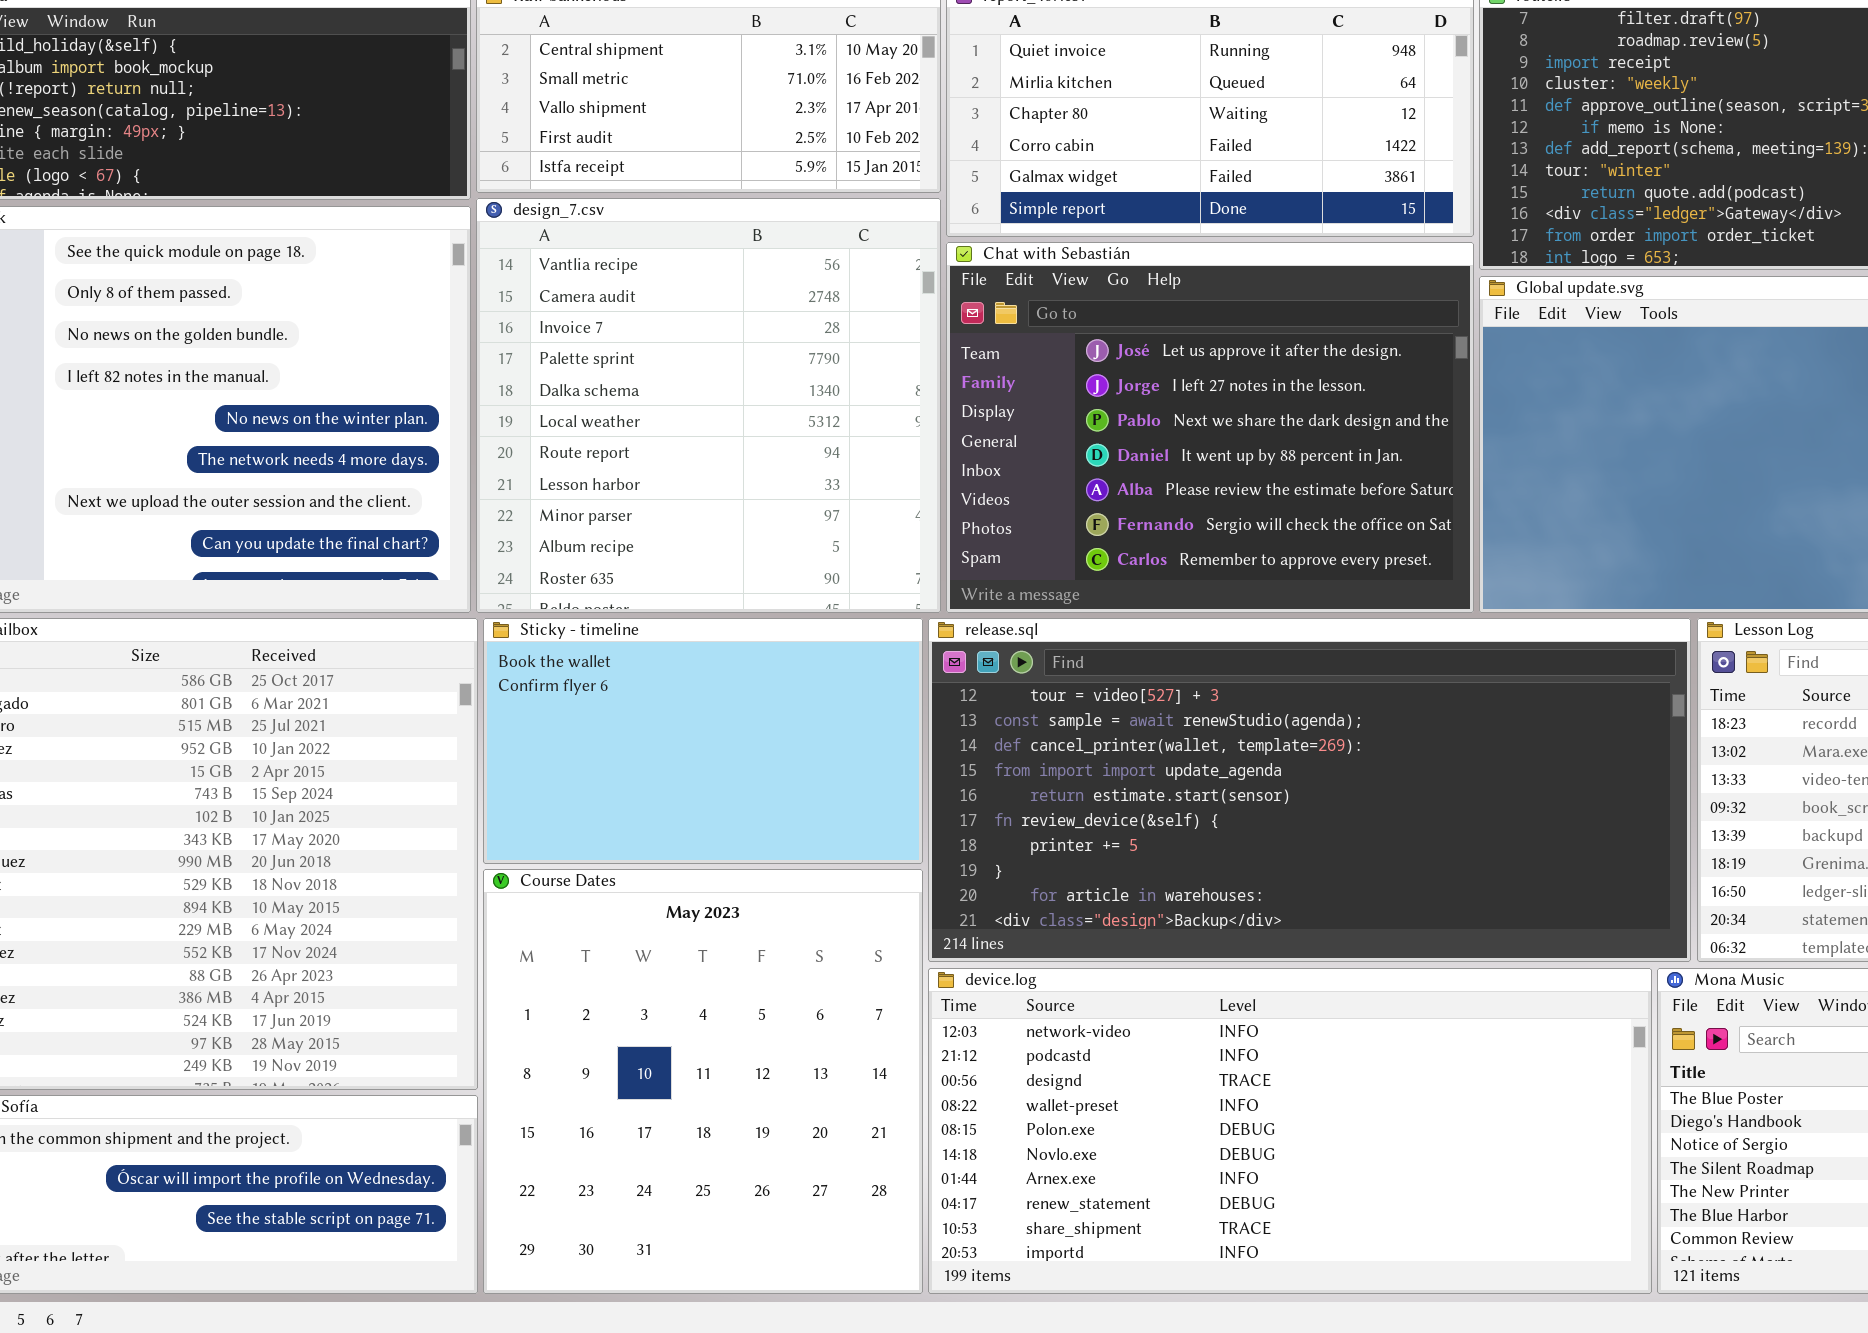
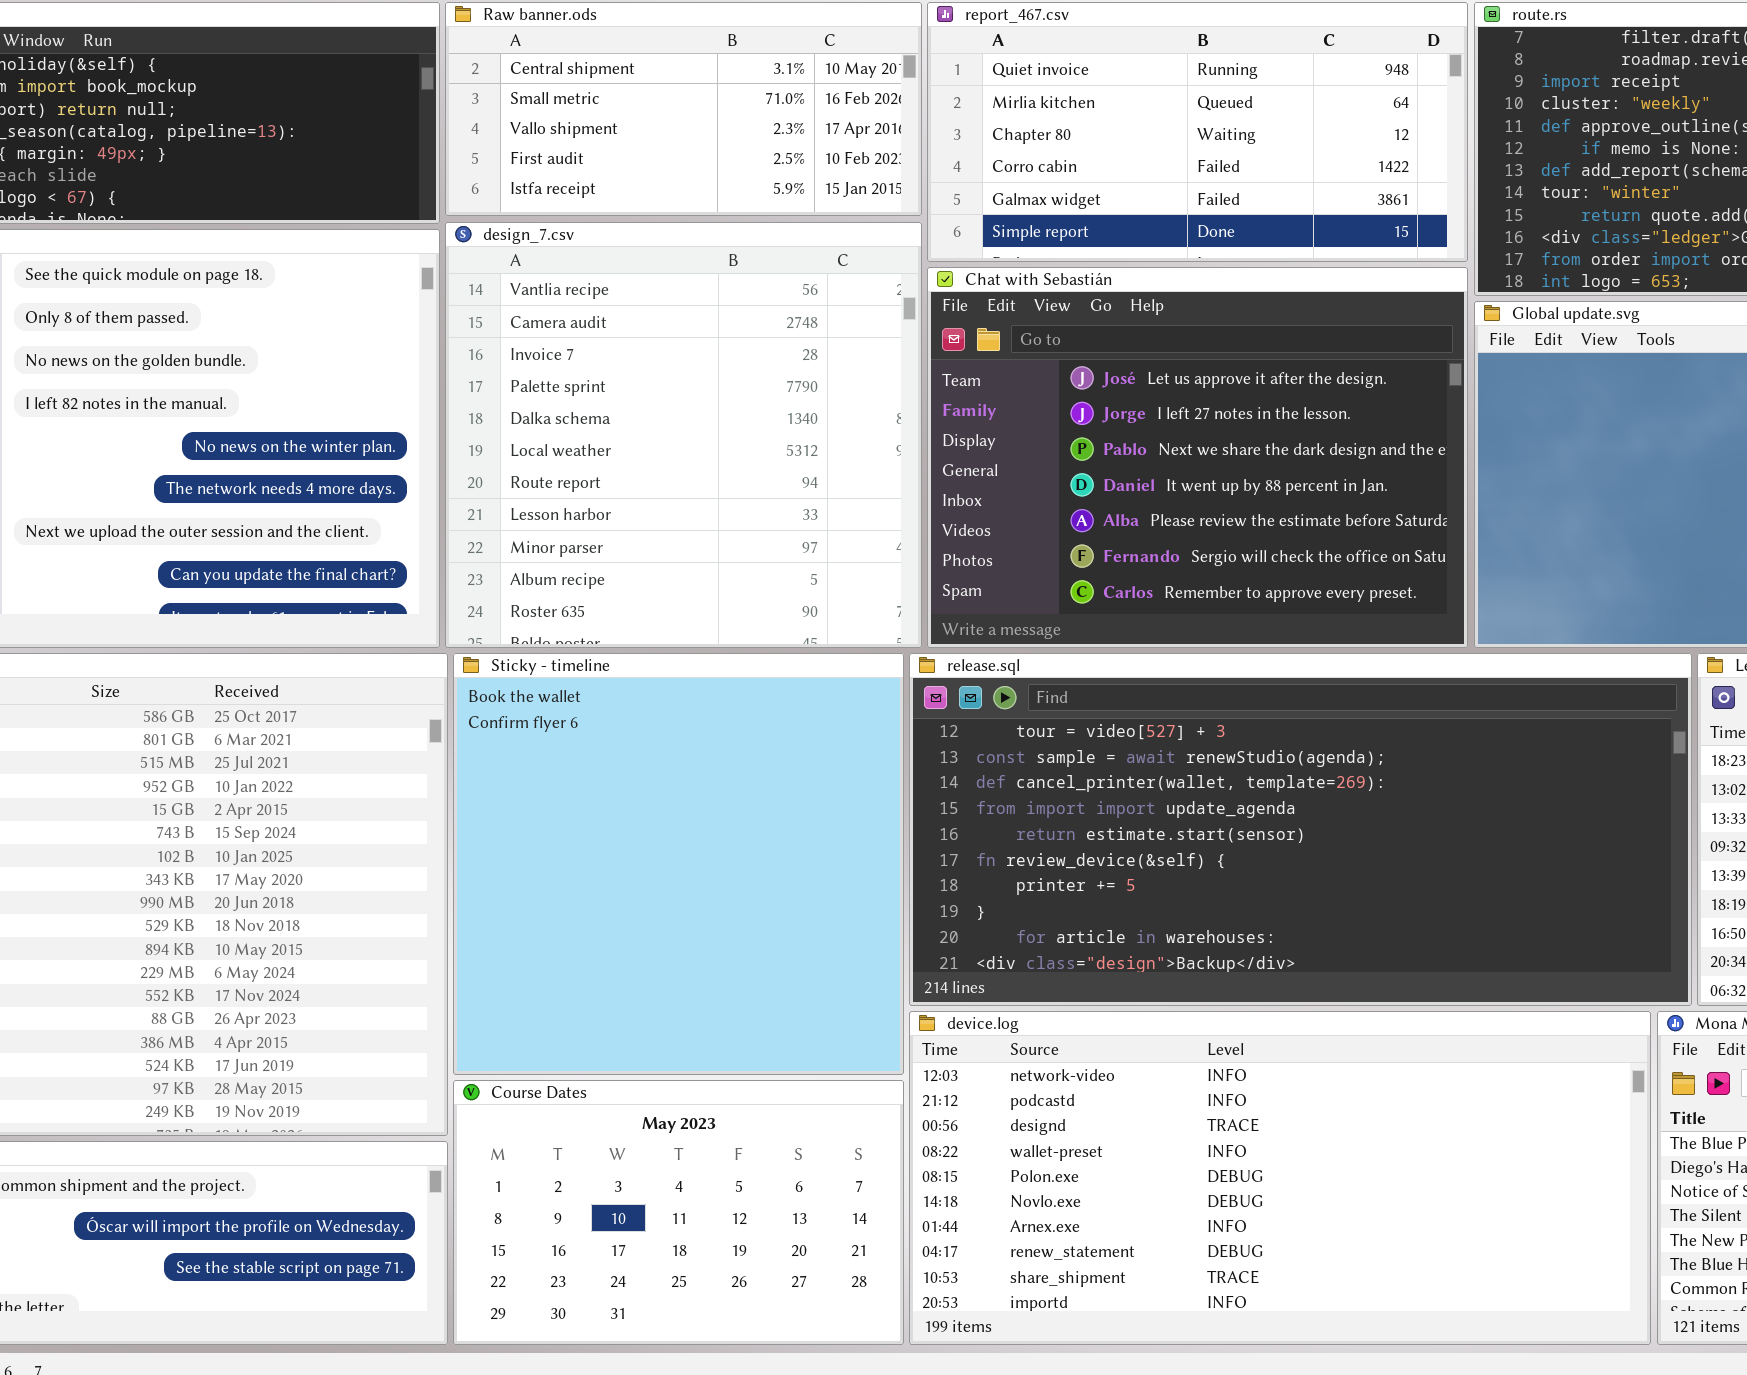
Sticky - timeline: [483,618,923,864] -> [453,653,904,1075], resized
Course Dates: [483,869,923,1294] -> [453,1080,904,1345], resized

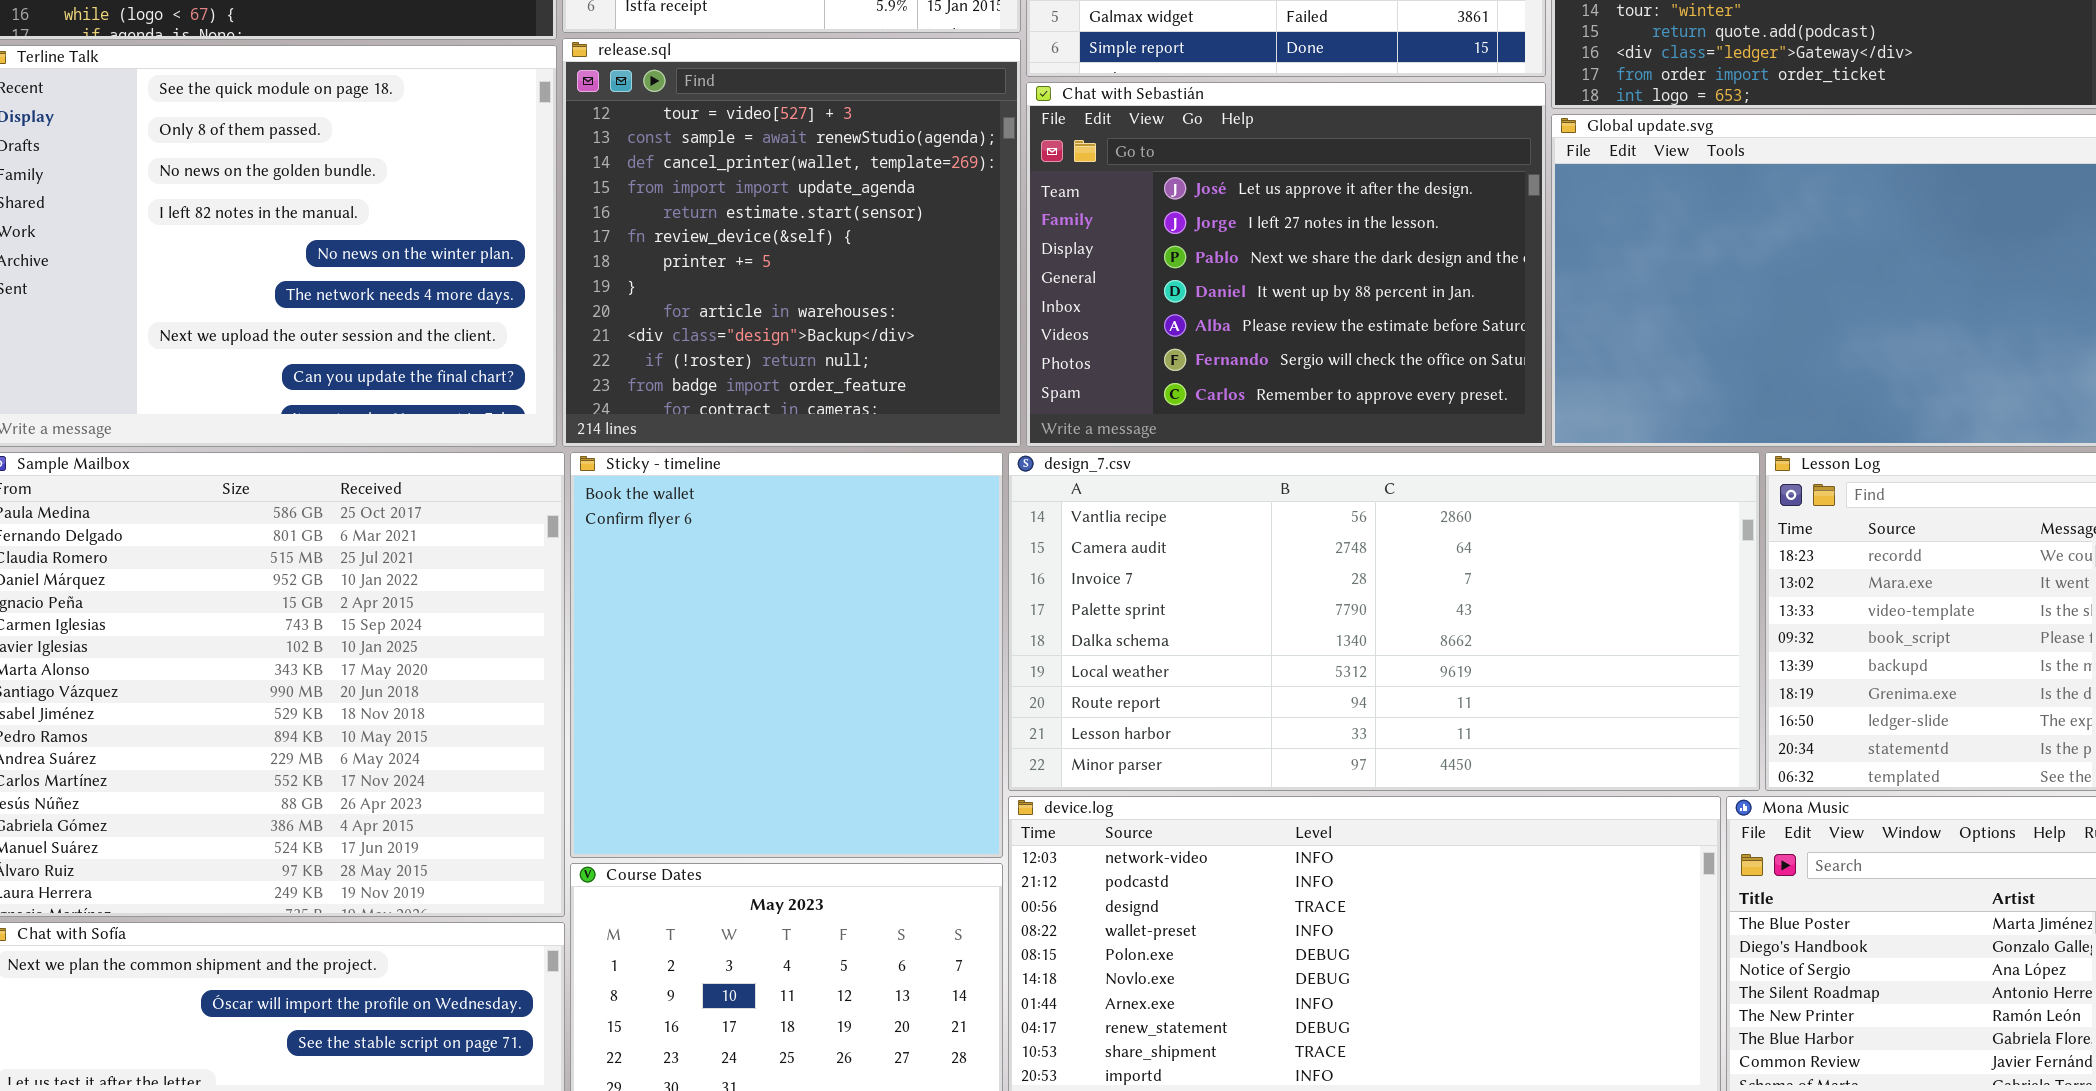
design_7.csv: [445,222,922,648] -> [1008,452,1760,791], moved, resized
release.sql: [909,653,1692,1006] -> [562,38,1021,447], moved, resized

